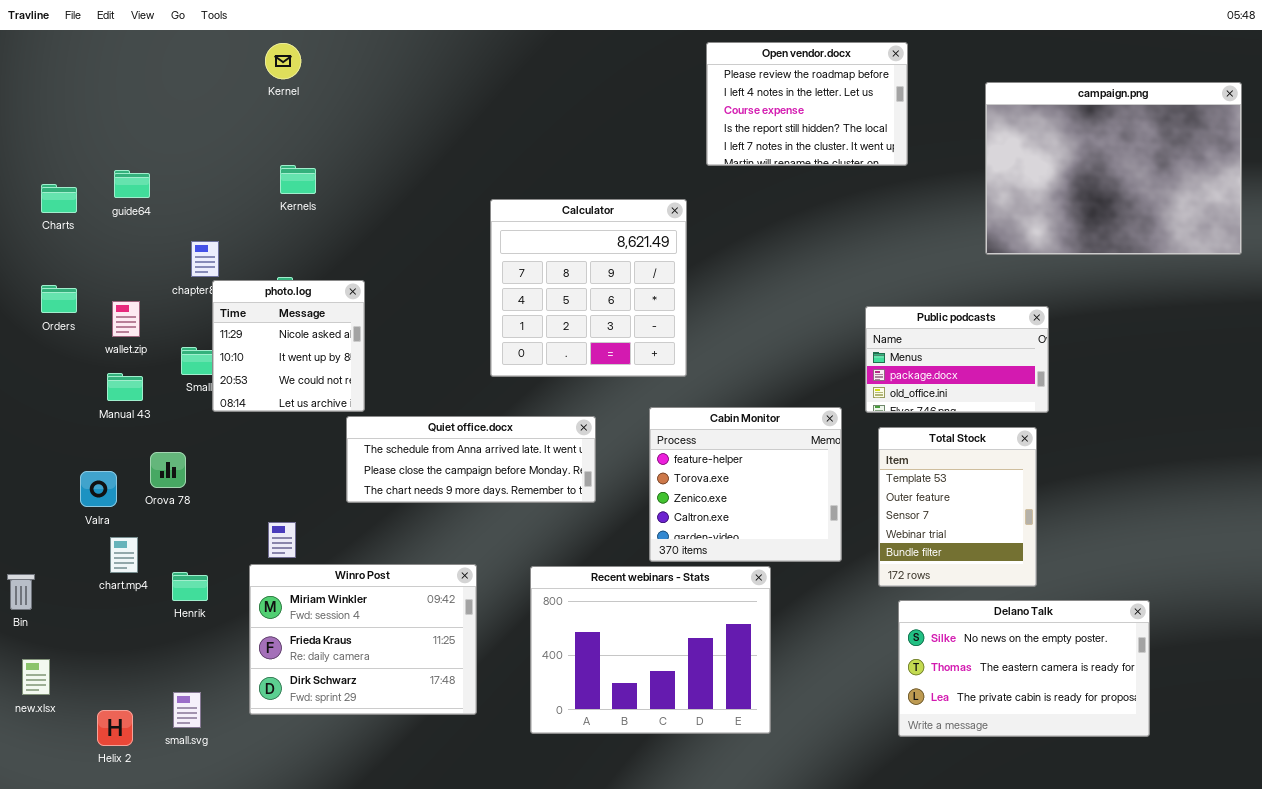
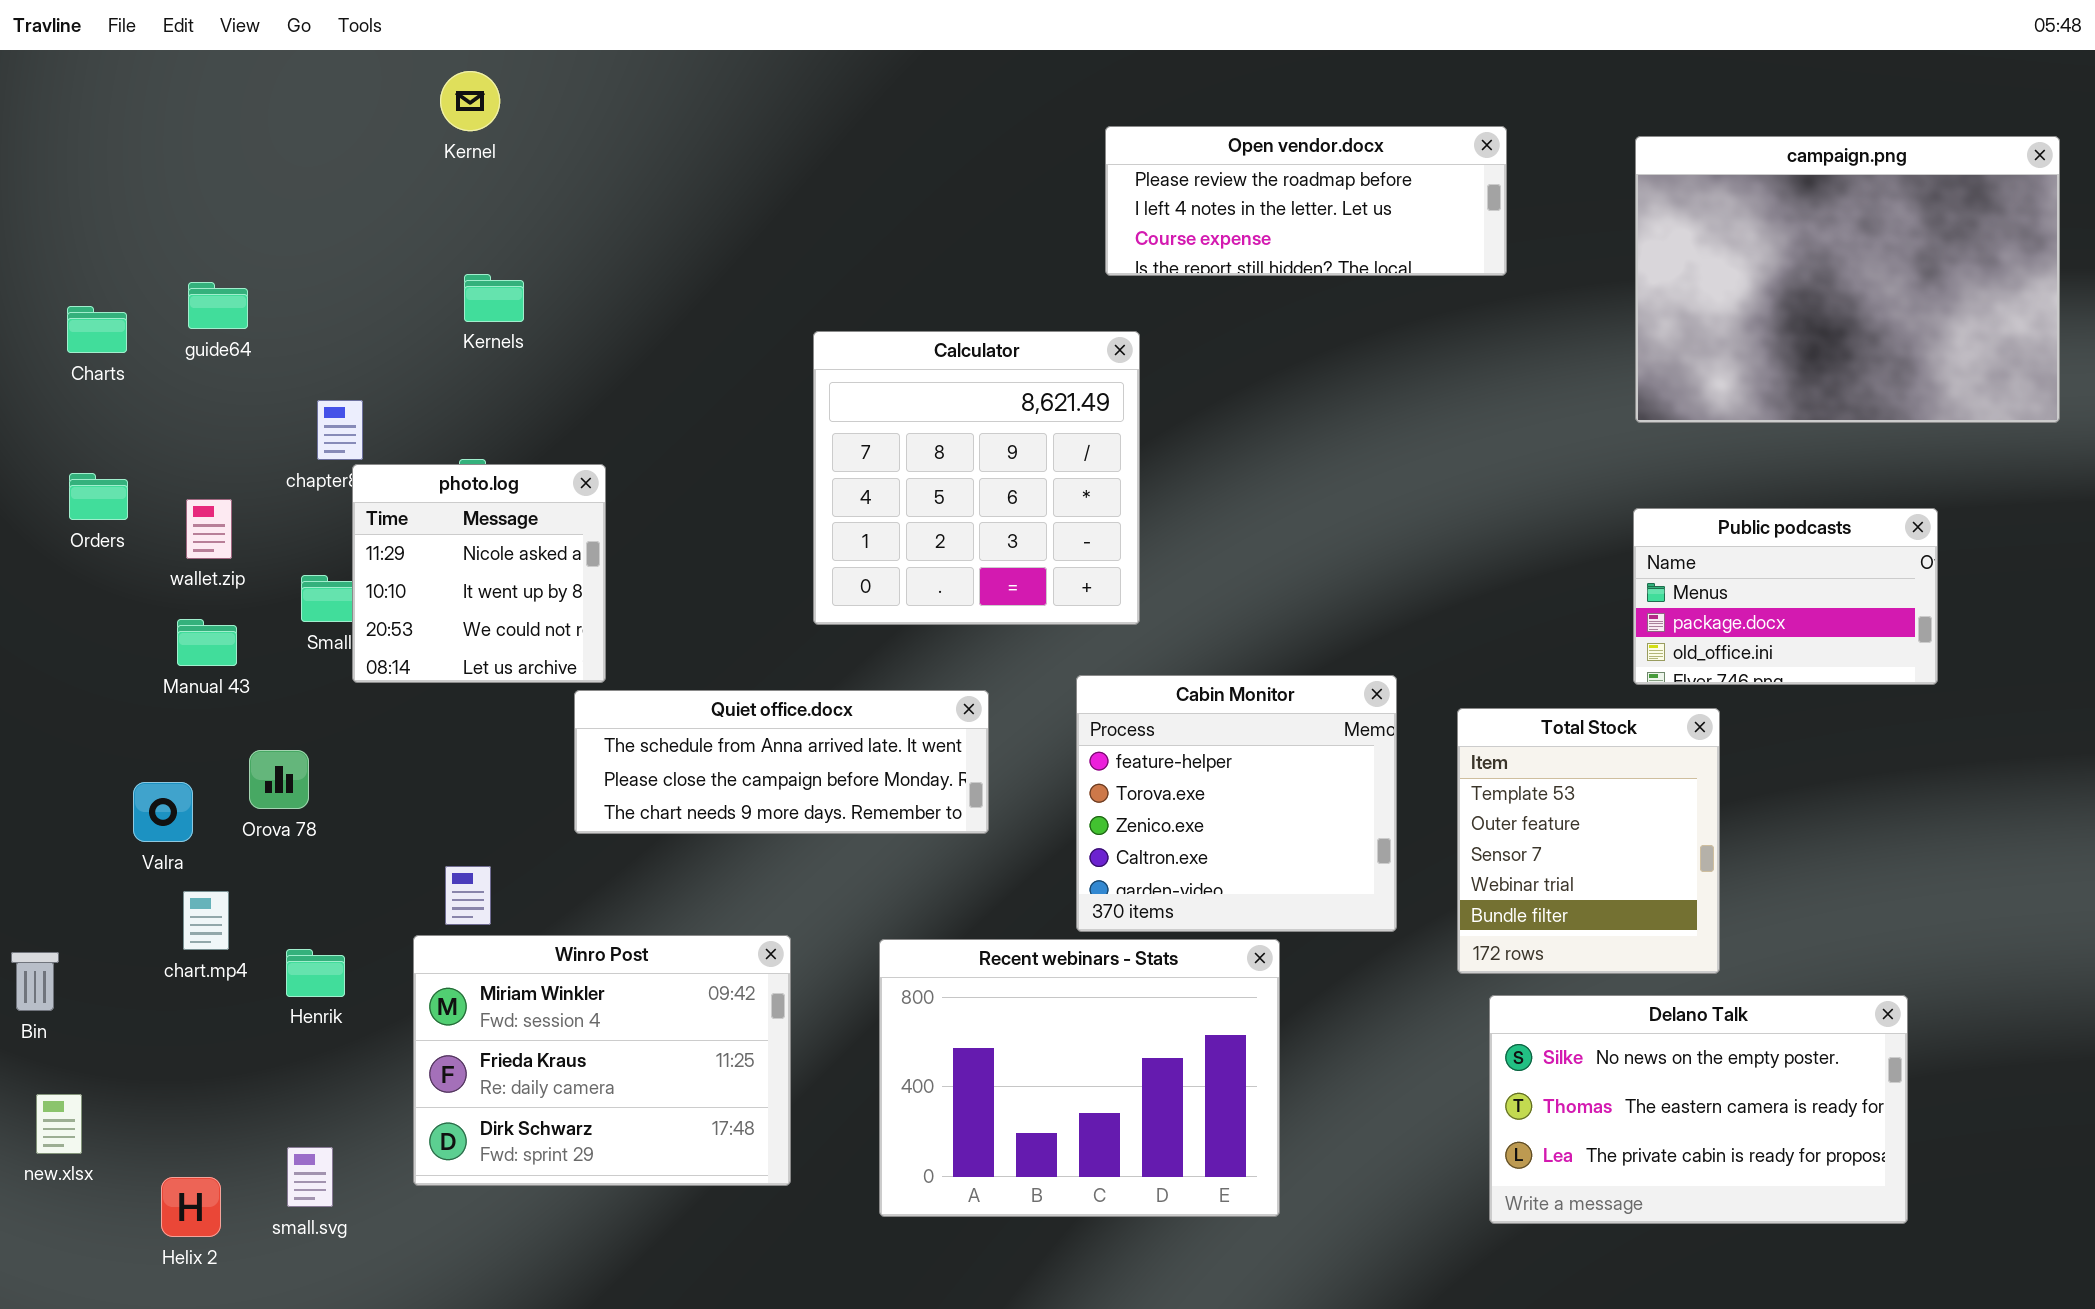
Open vendor.docx: [706,42,908,166] -> [1105,126,1507,276], resized
Public podcasts: [865,306,1049,413] -> [1633,508,1938,685], moved

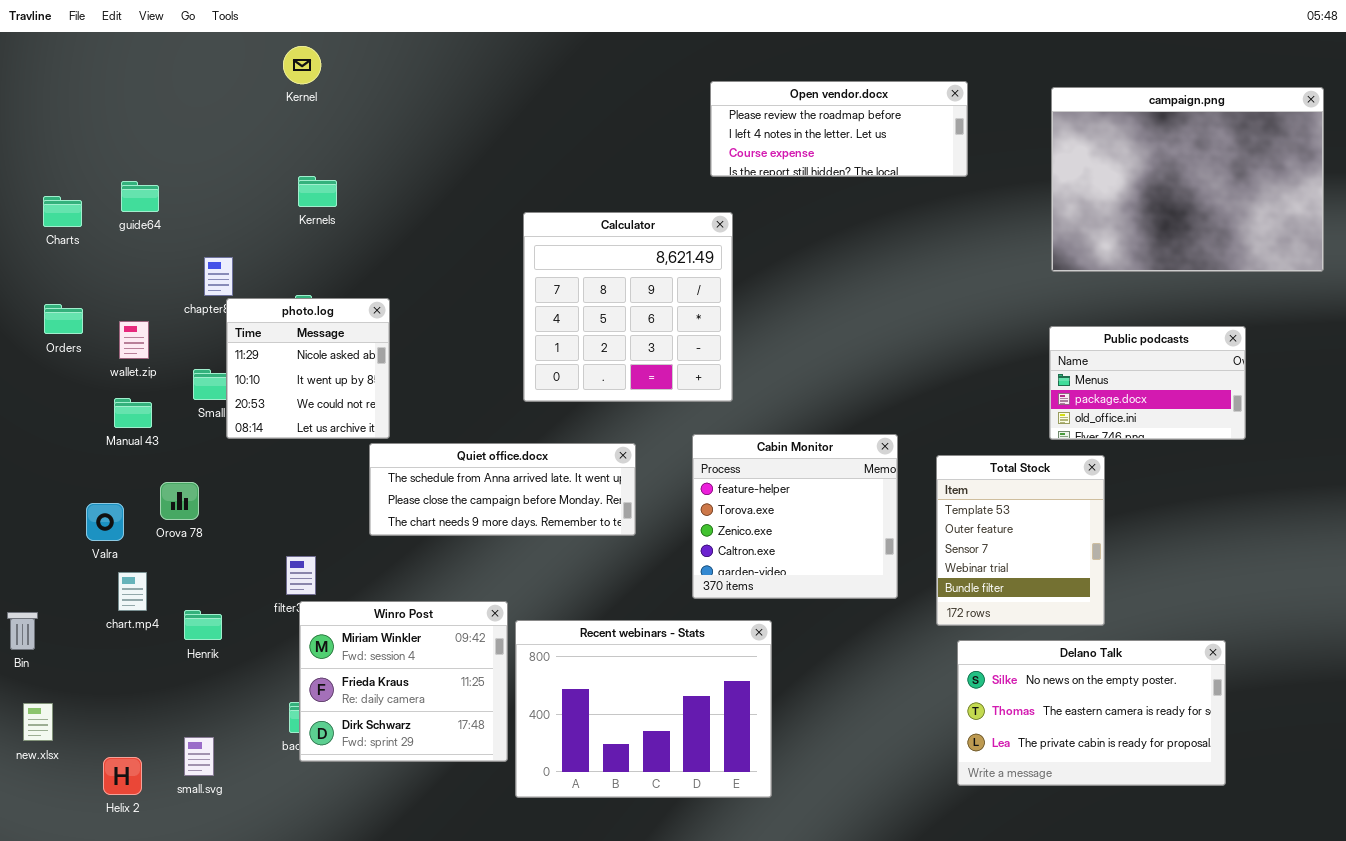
Winro Post: [413,935,791,1186] -> [299,601,508,762], resized
Recent webinars - Stats: [879,939,1280,1217] -> [515,620,772,798], moved

